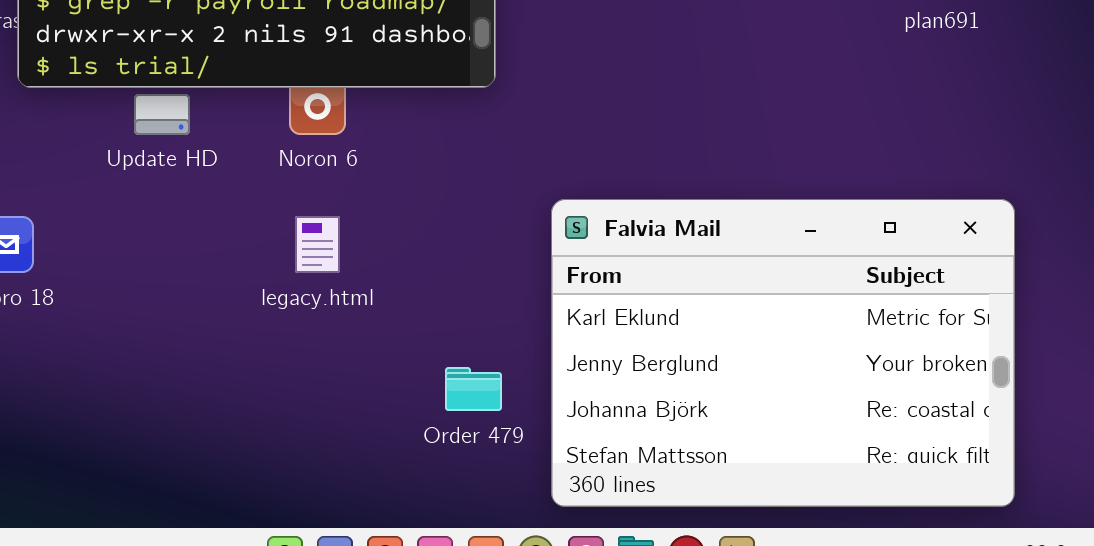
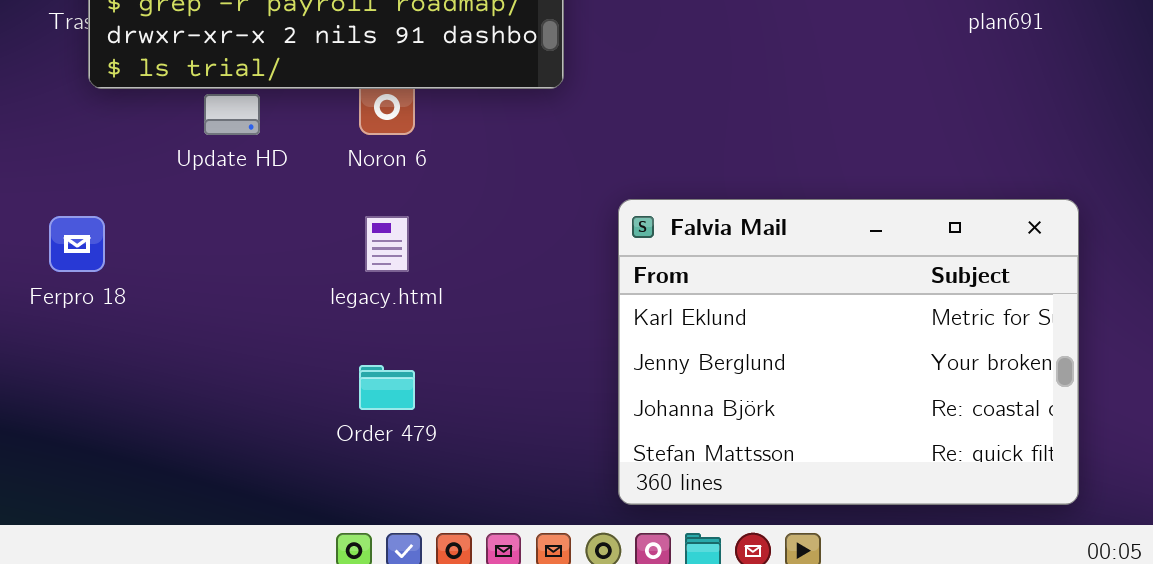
Order 479: [445,367,502,411] -> [359,365,415,410], moved

